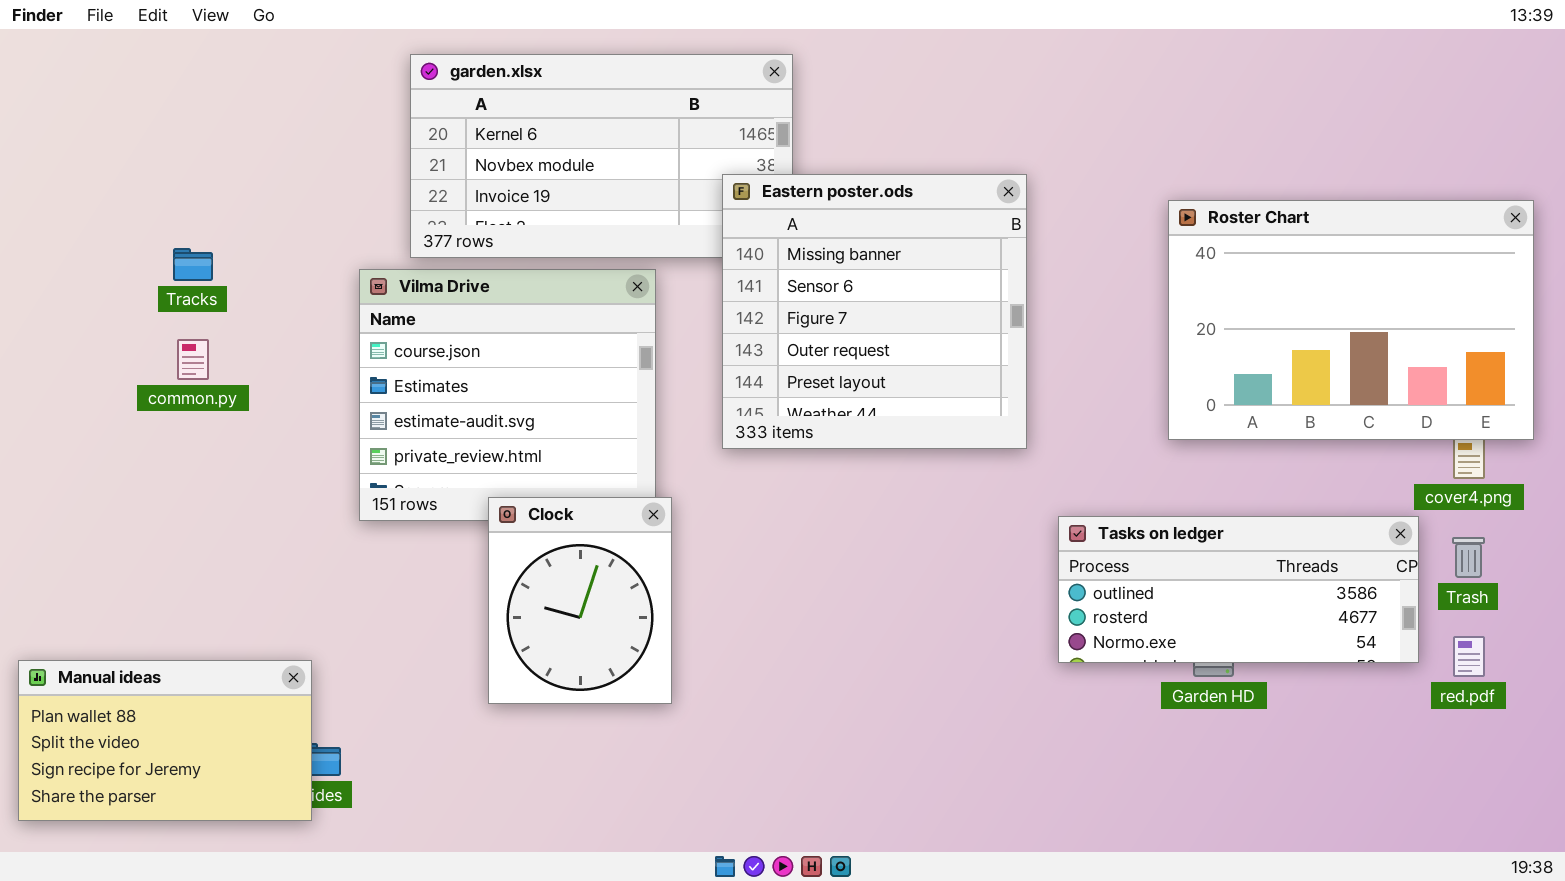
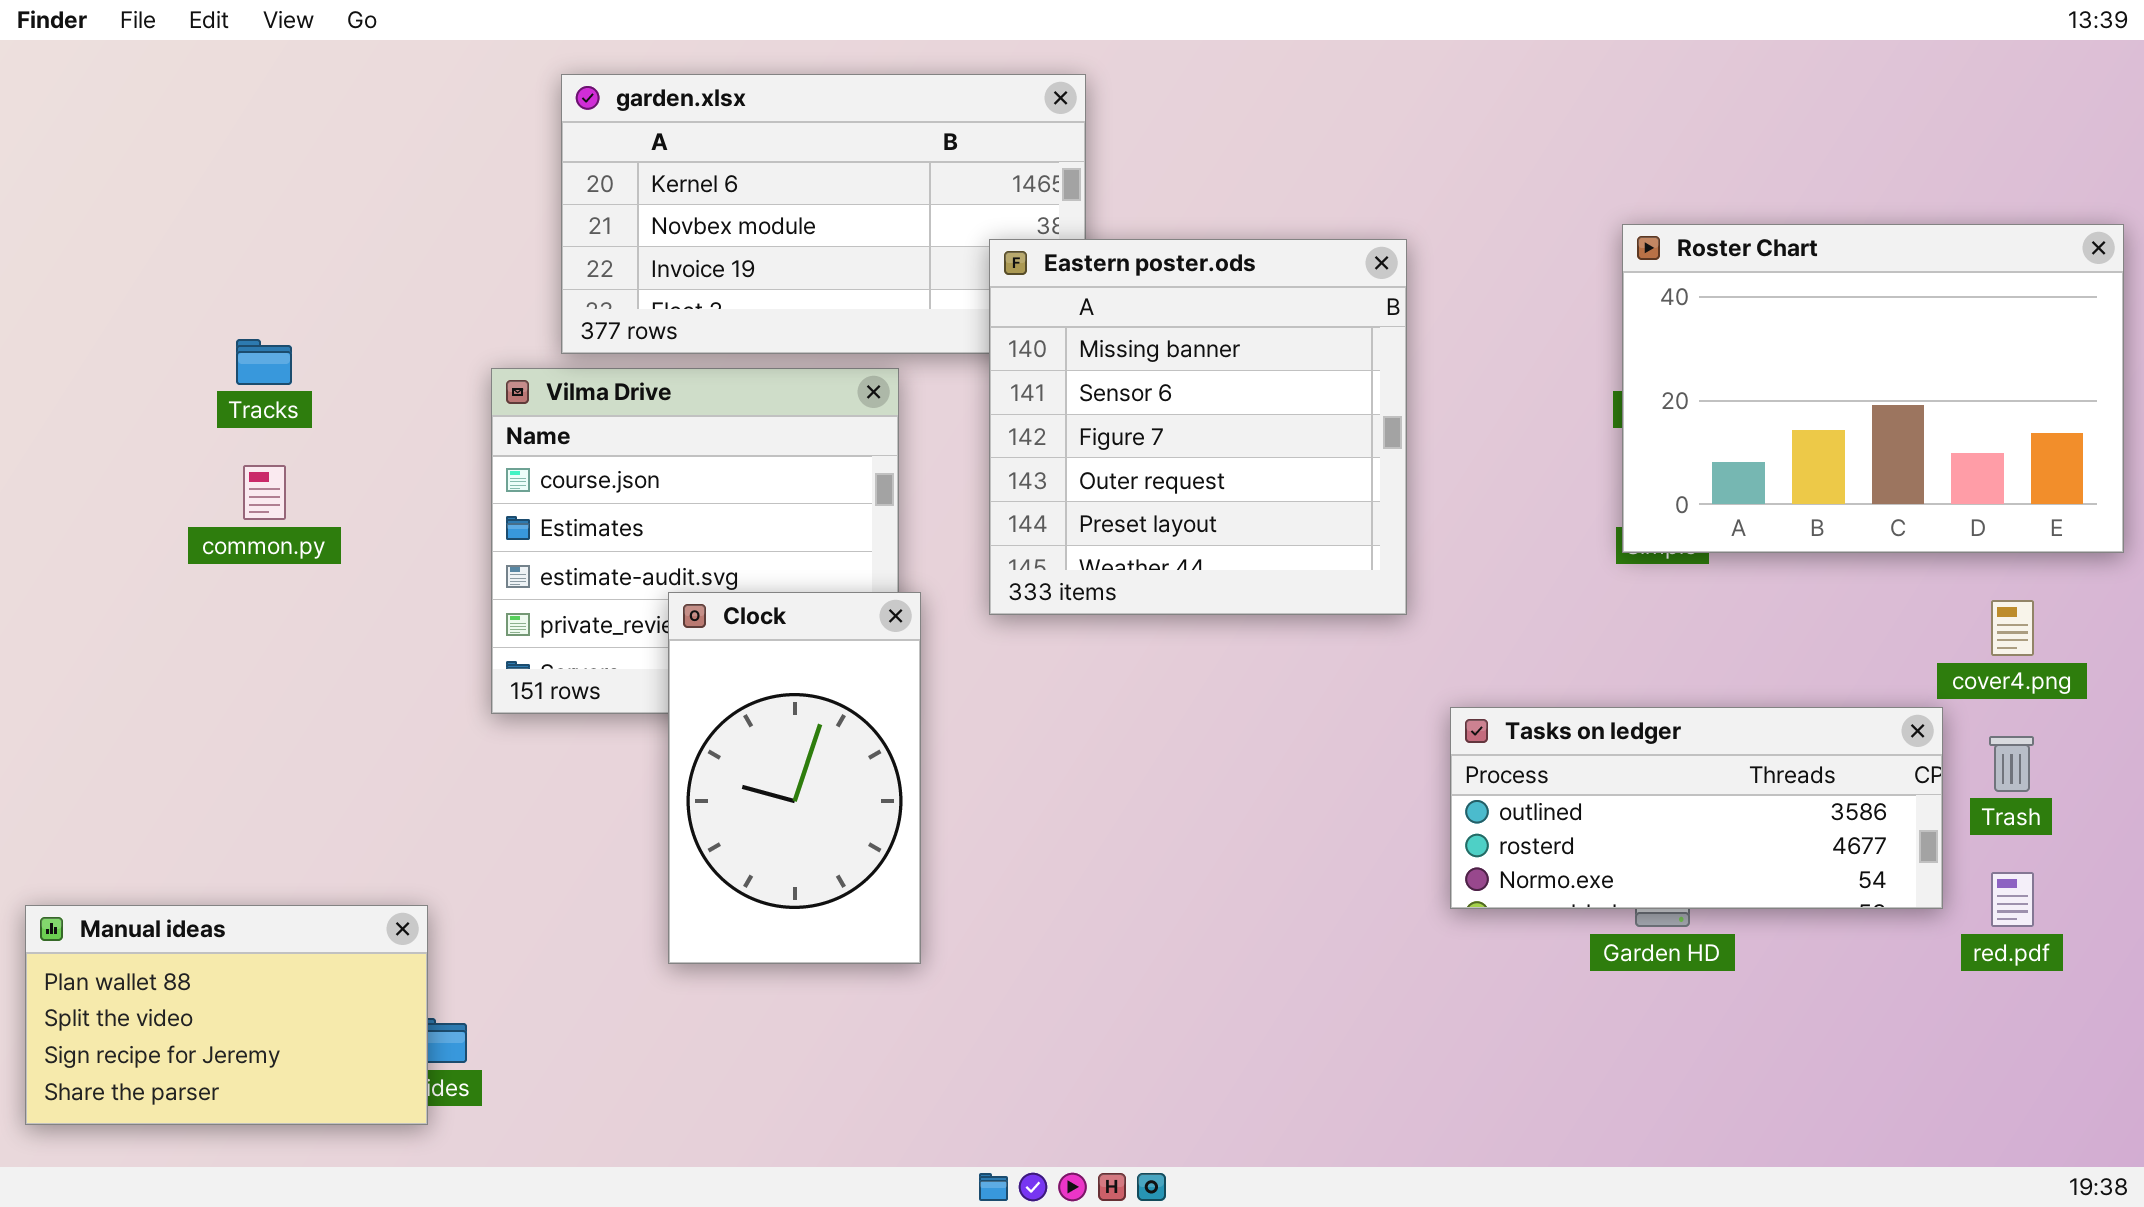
Roster Chart: [1168,200,1534,440] -> [1622,224,2124,553], moved
Clock: [488,497,672,704] -> [668,592,921,964], resized

